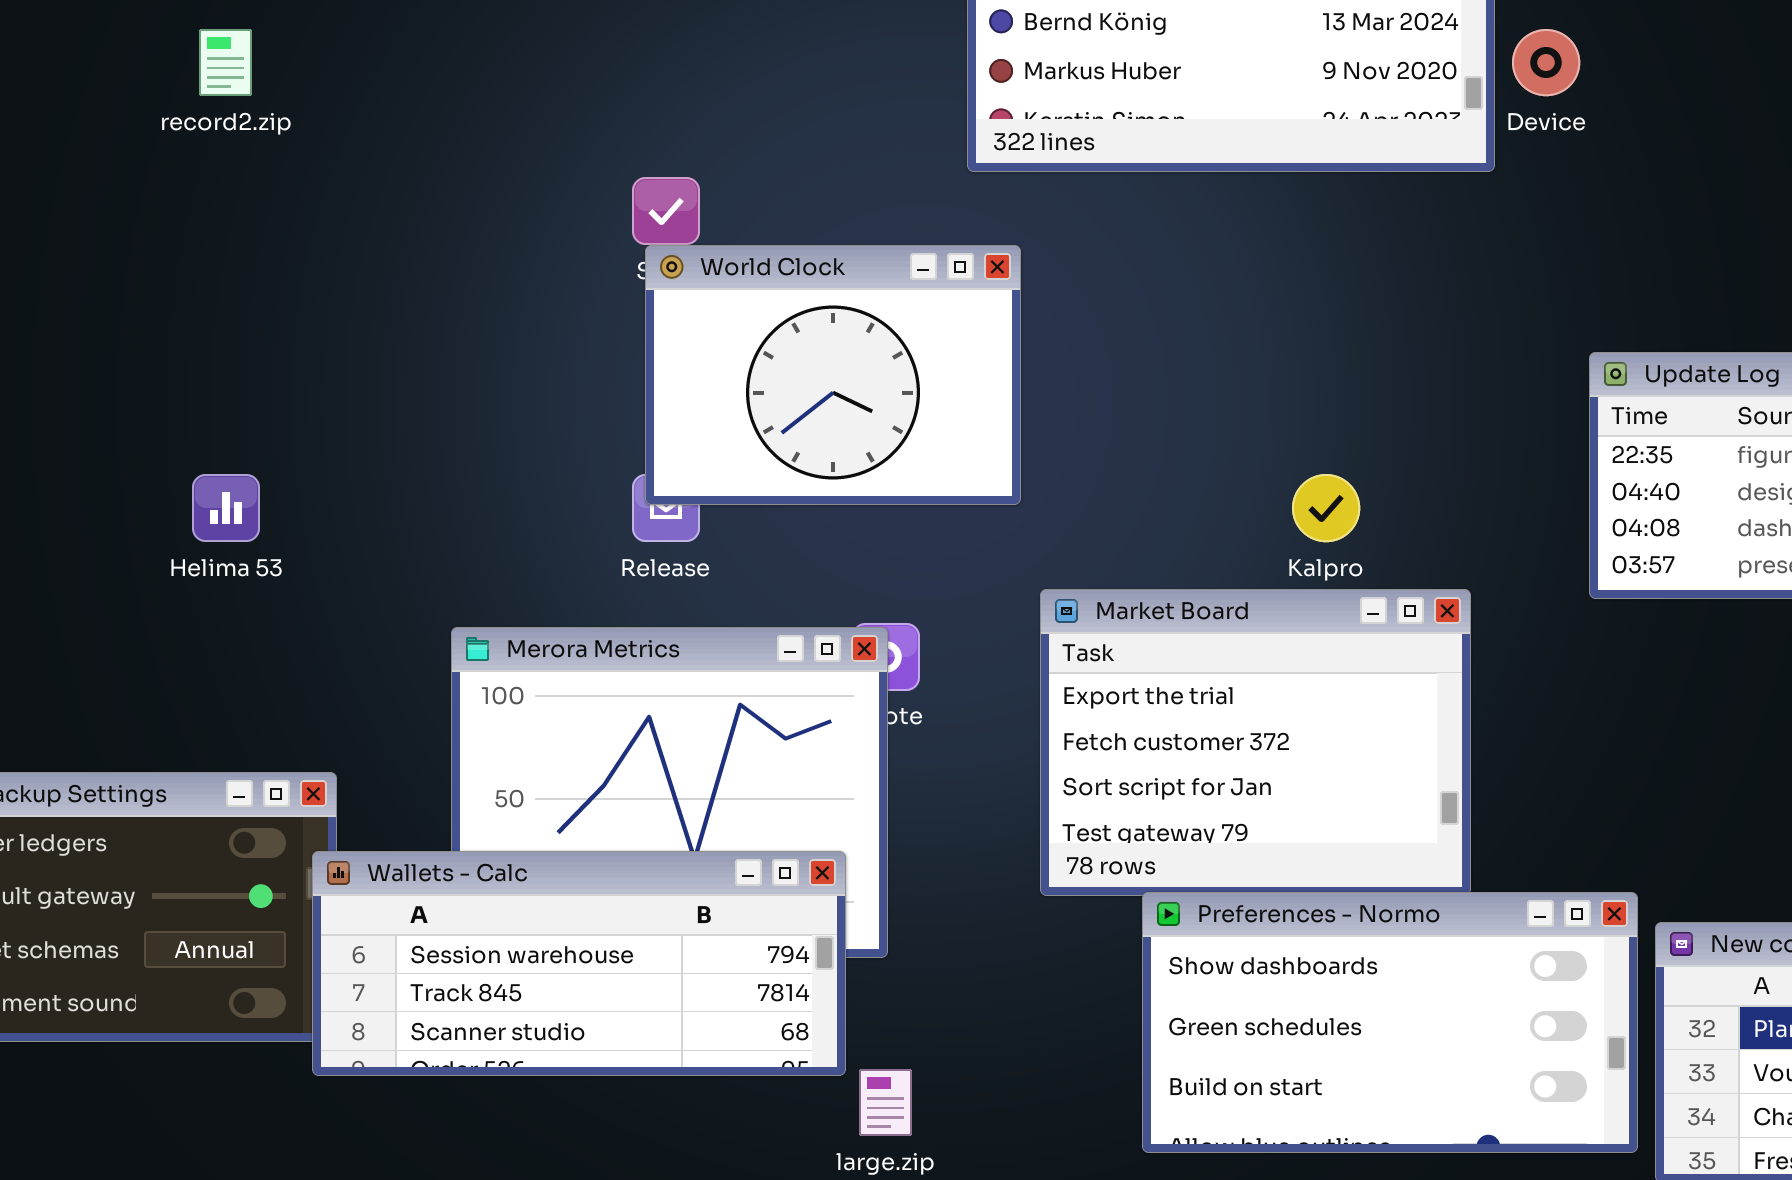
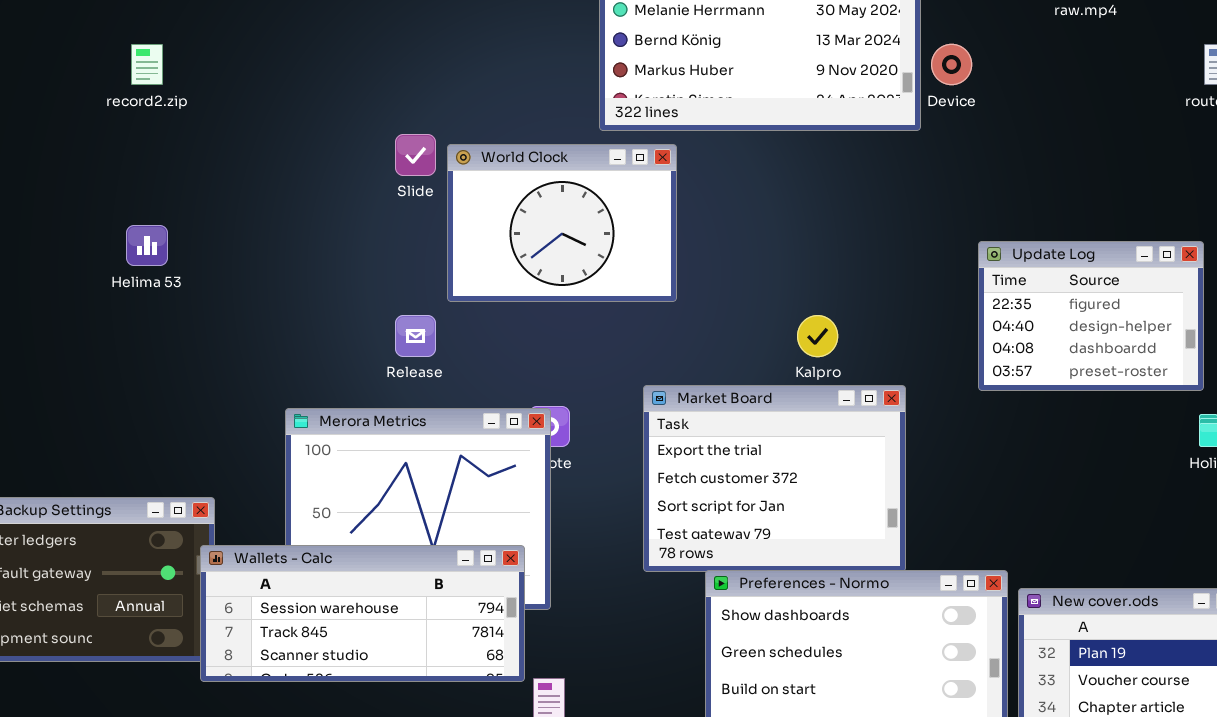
World Clock: [645,245,1021,505] -> [447,144,677,302], moved
Helima 53: [192,474,260,542] -> [126,225,168,266], moved

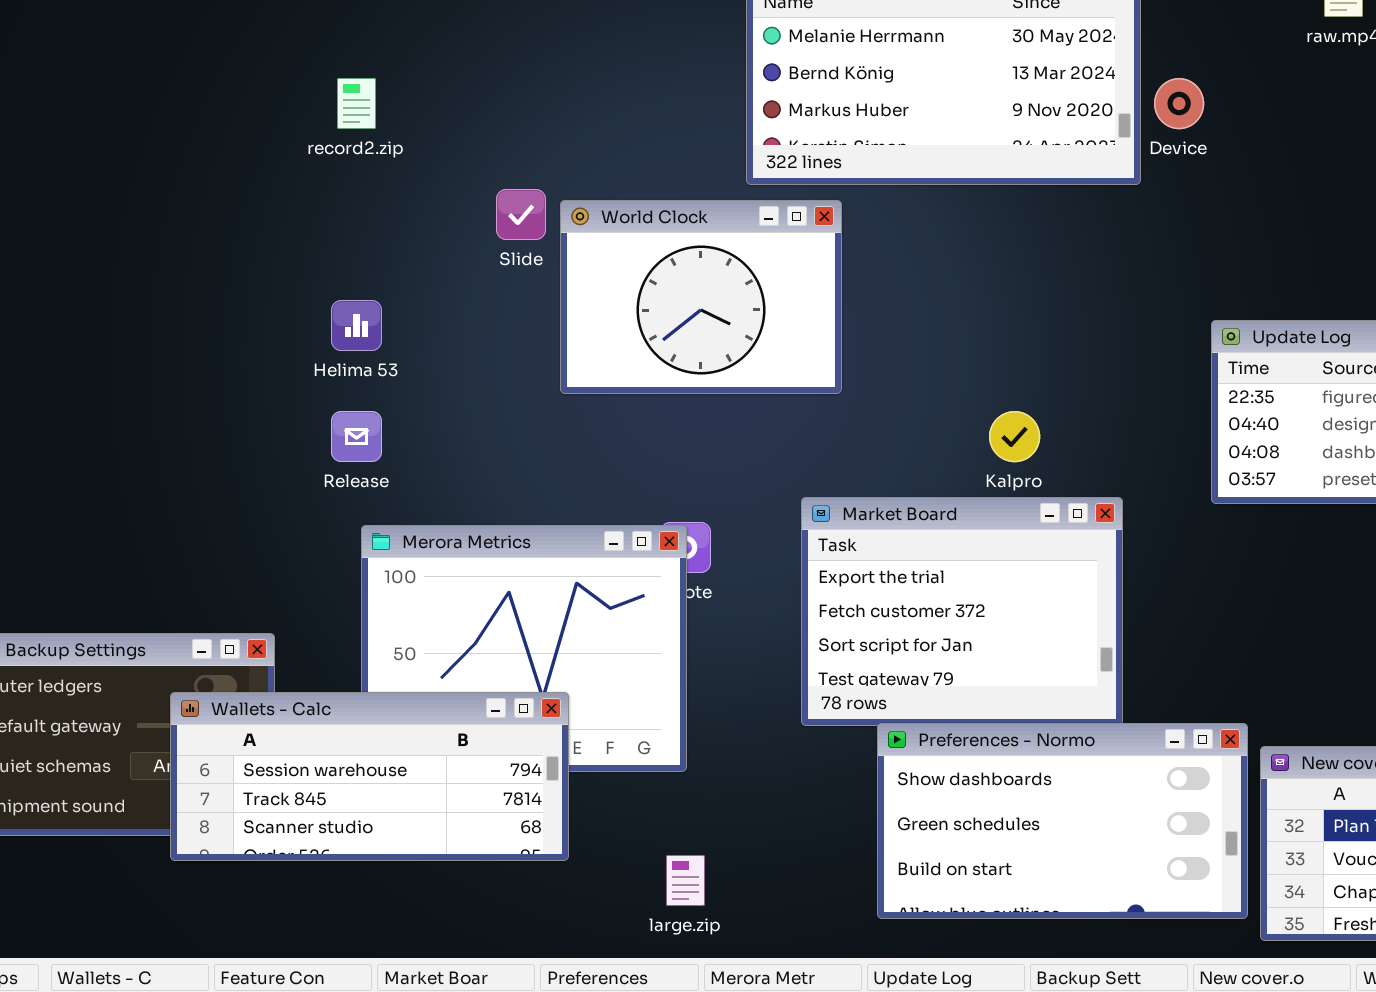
record2.zip: [131,44,163,85] -> [337,78,376,129], moved
Helima 53: [126,225,168,266] -> [331,300,382,351], moved
Release: [395,315,436,357] -> [331,411,382,462], moved
Wallets - Calc: [200,545,525,682] -> [170,692,569,861], moved

